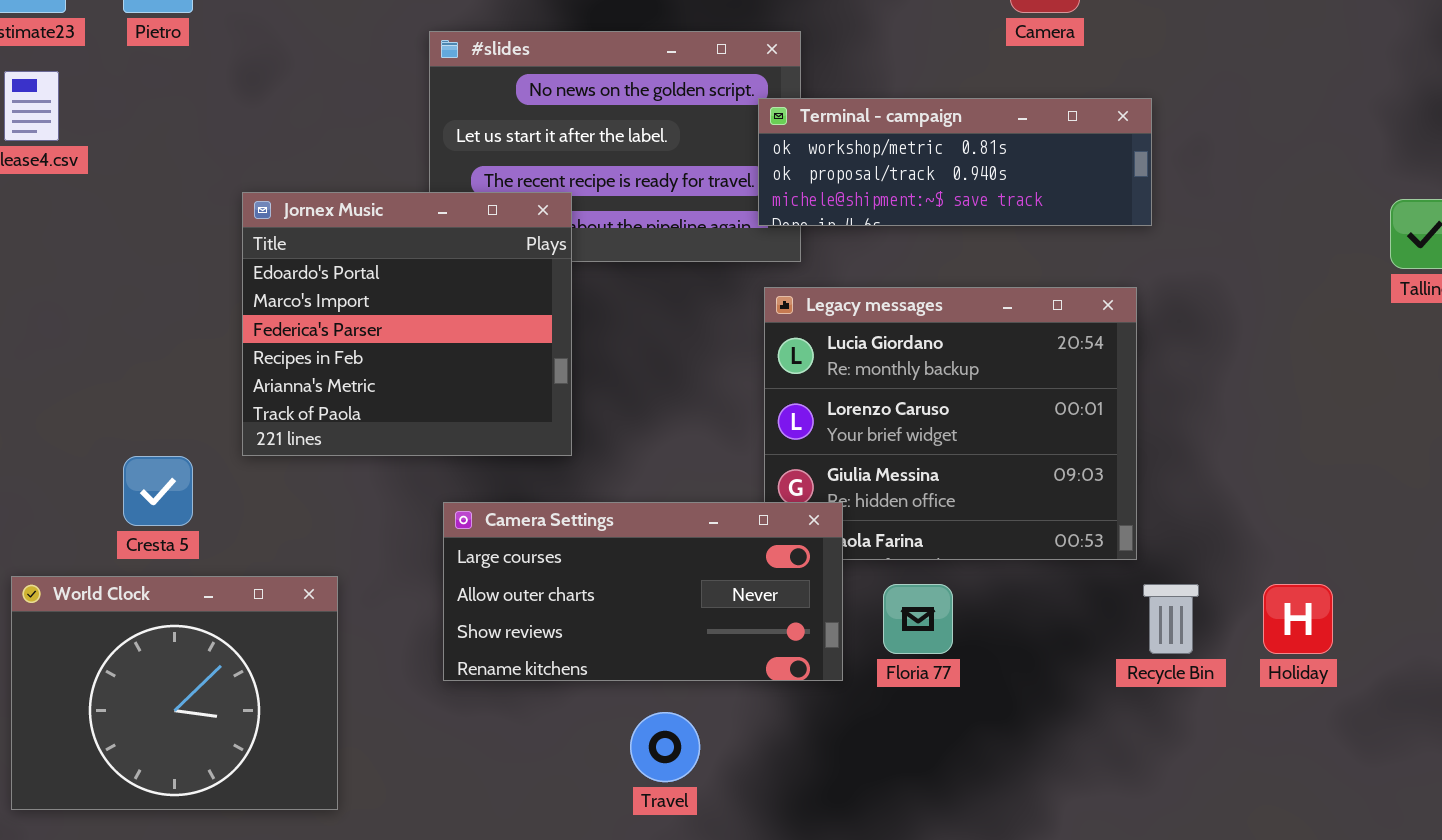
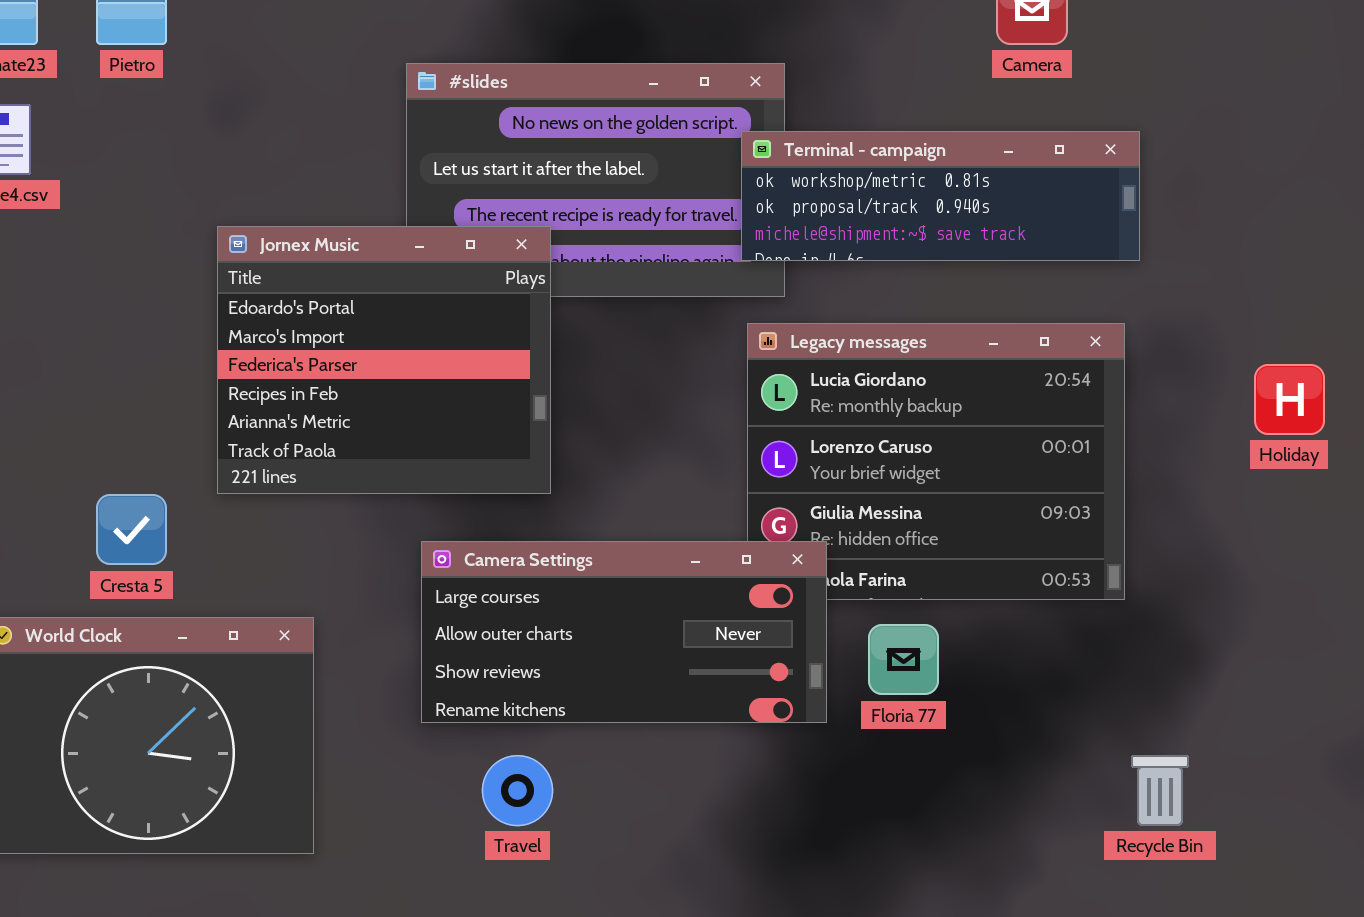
Recycle Bin: [1143,584,1199,654] -> [1131,755,1189,826], moved
Holiday: [1263,584,1333,654] -> [1254,364,1325,435], moved
Travel: [630,712,700,782] -> [482,755,553,826], moved

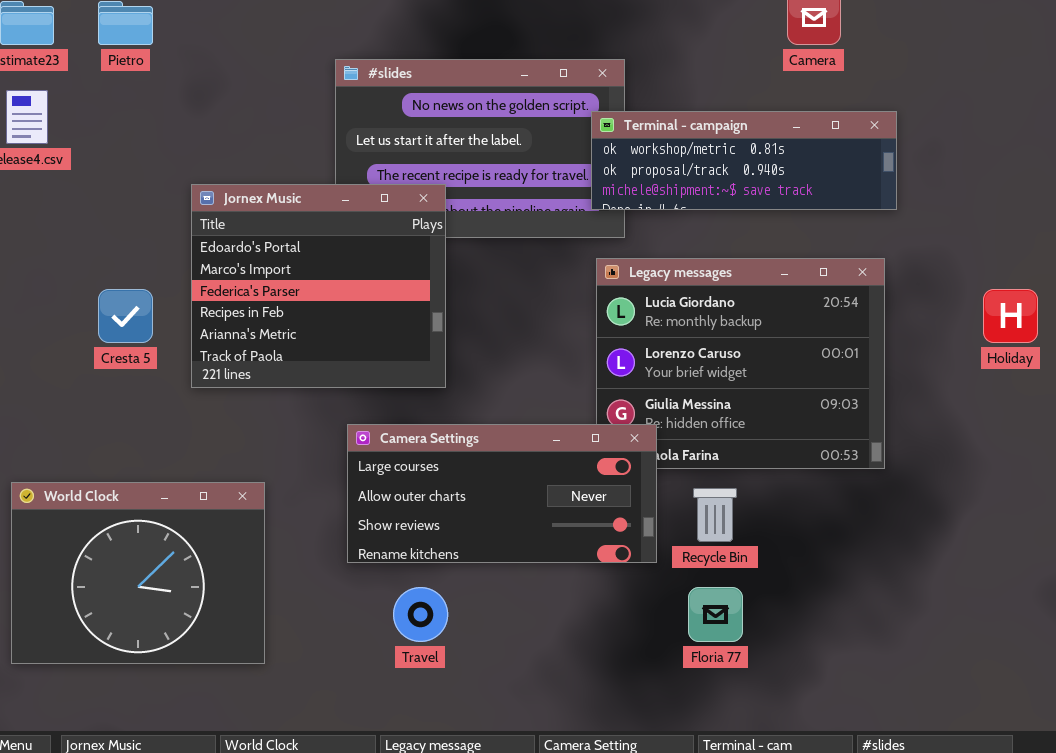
Cresta 5: [96,494,167,565] -> [98,289,153,343], moved
Floria 77: [868,624,939,695] -> [688,587,743,642], moved
Recycle Bin: [1131,755,1189,826] -> [693,488,737,542], moved

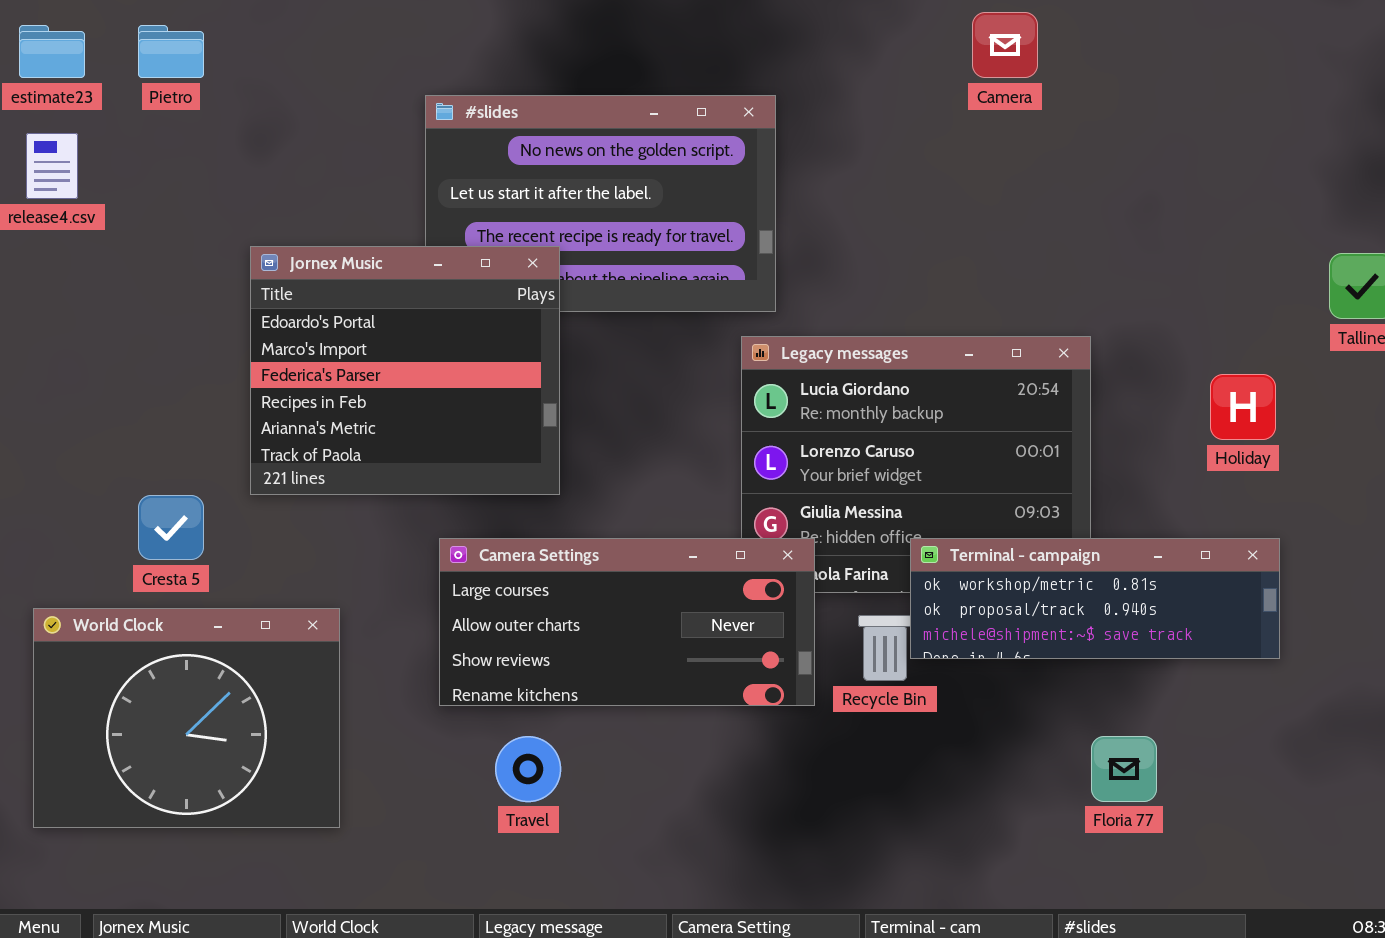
Terminal - campaign: [591,111,897,210] -> [910,538,1280,659], moved
Cresta 5: [98,289,153,343] -> [138,495,204,560], moved
Floria 77: [688,587,743,642] -> [1091,736,1157,802], moved

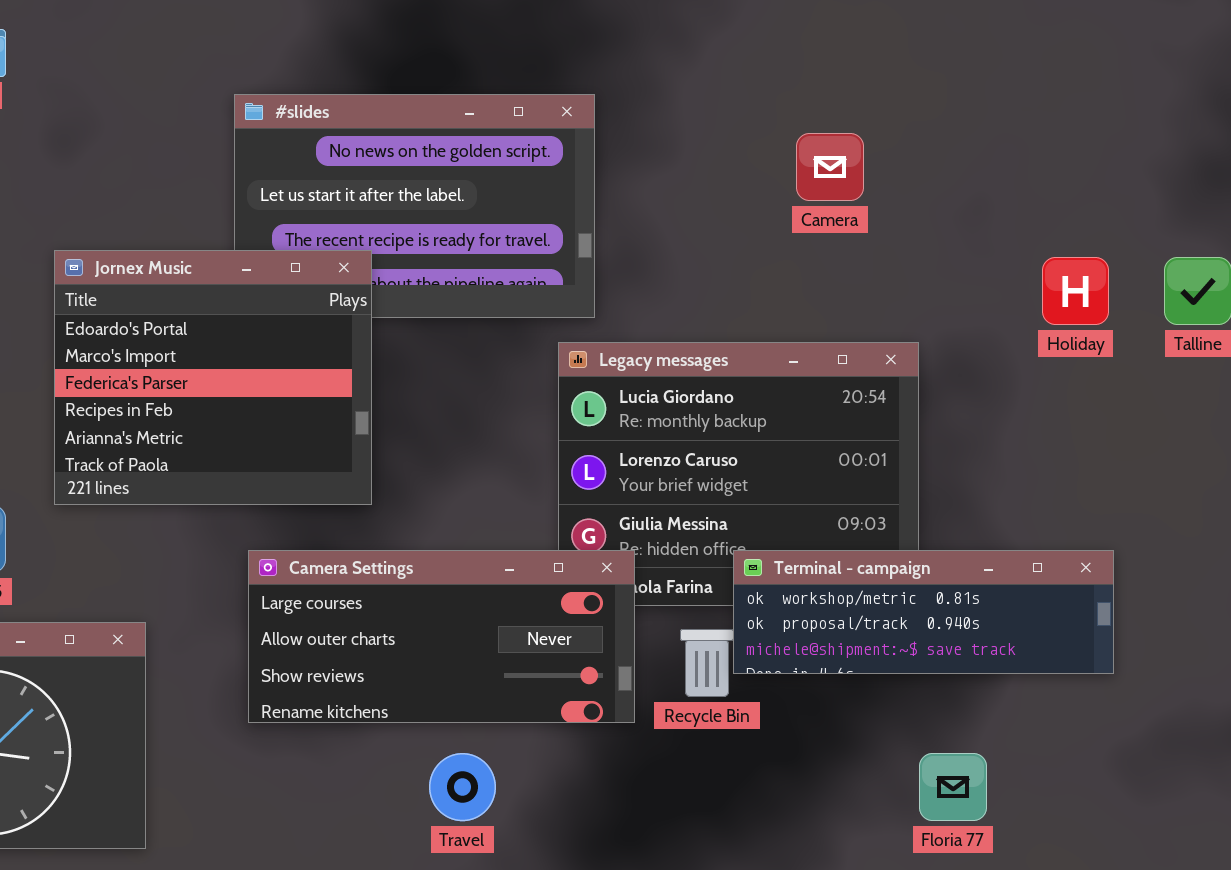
Camera: [972,12,1038,78] -> [796,133,864,201], moved
Holiday: [1210,374,1276,440] -> [1042,257,1109,325], moved
Travel: [495,736,561,802] -> [429,753,496,821], moved

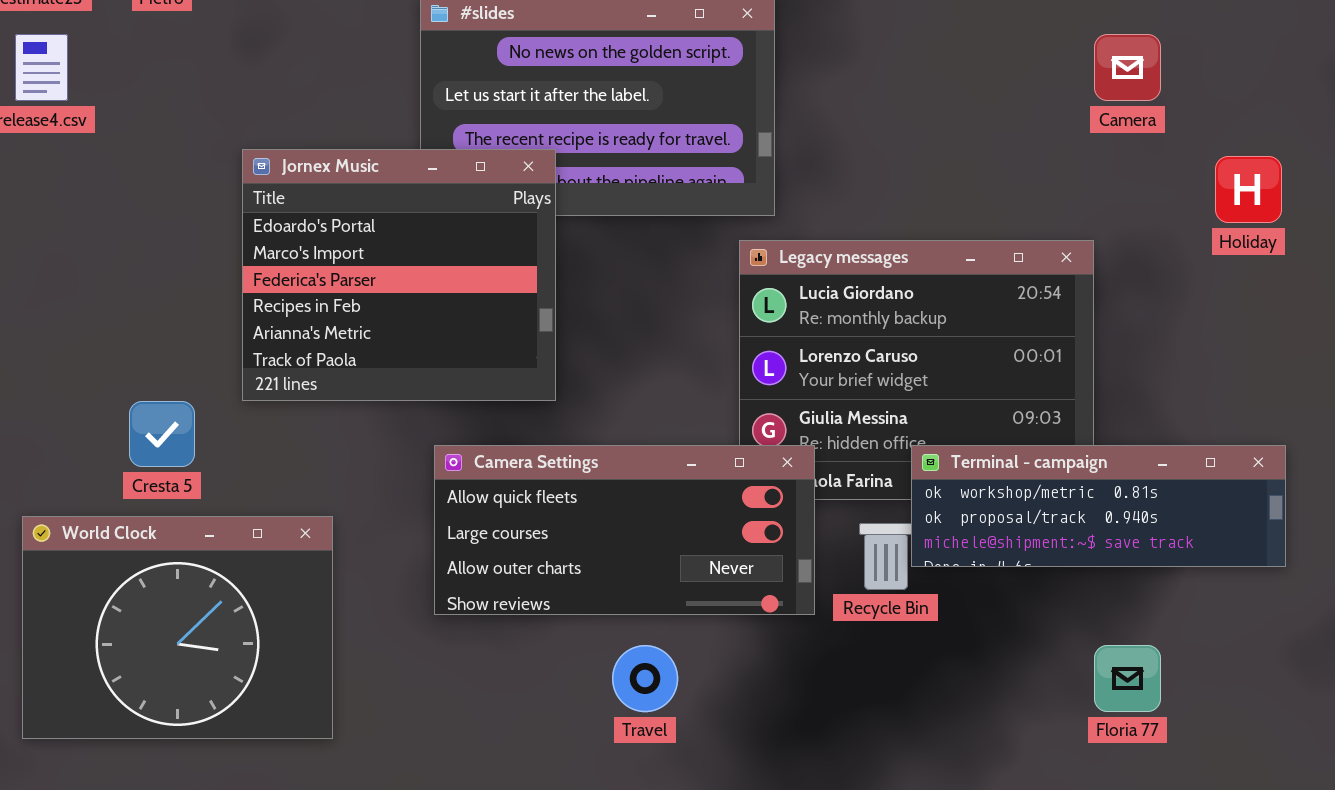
Camera: [796,133,864,201] -> [1094,34,1161,101], moved
Camera Settings: [248,550,635,723] -> [434,445,815,615], scrolled up 1 row

